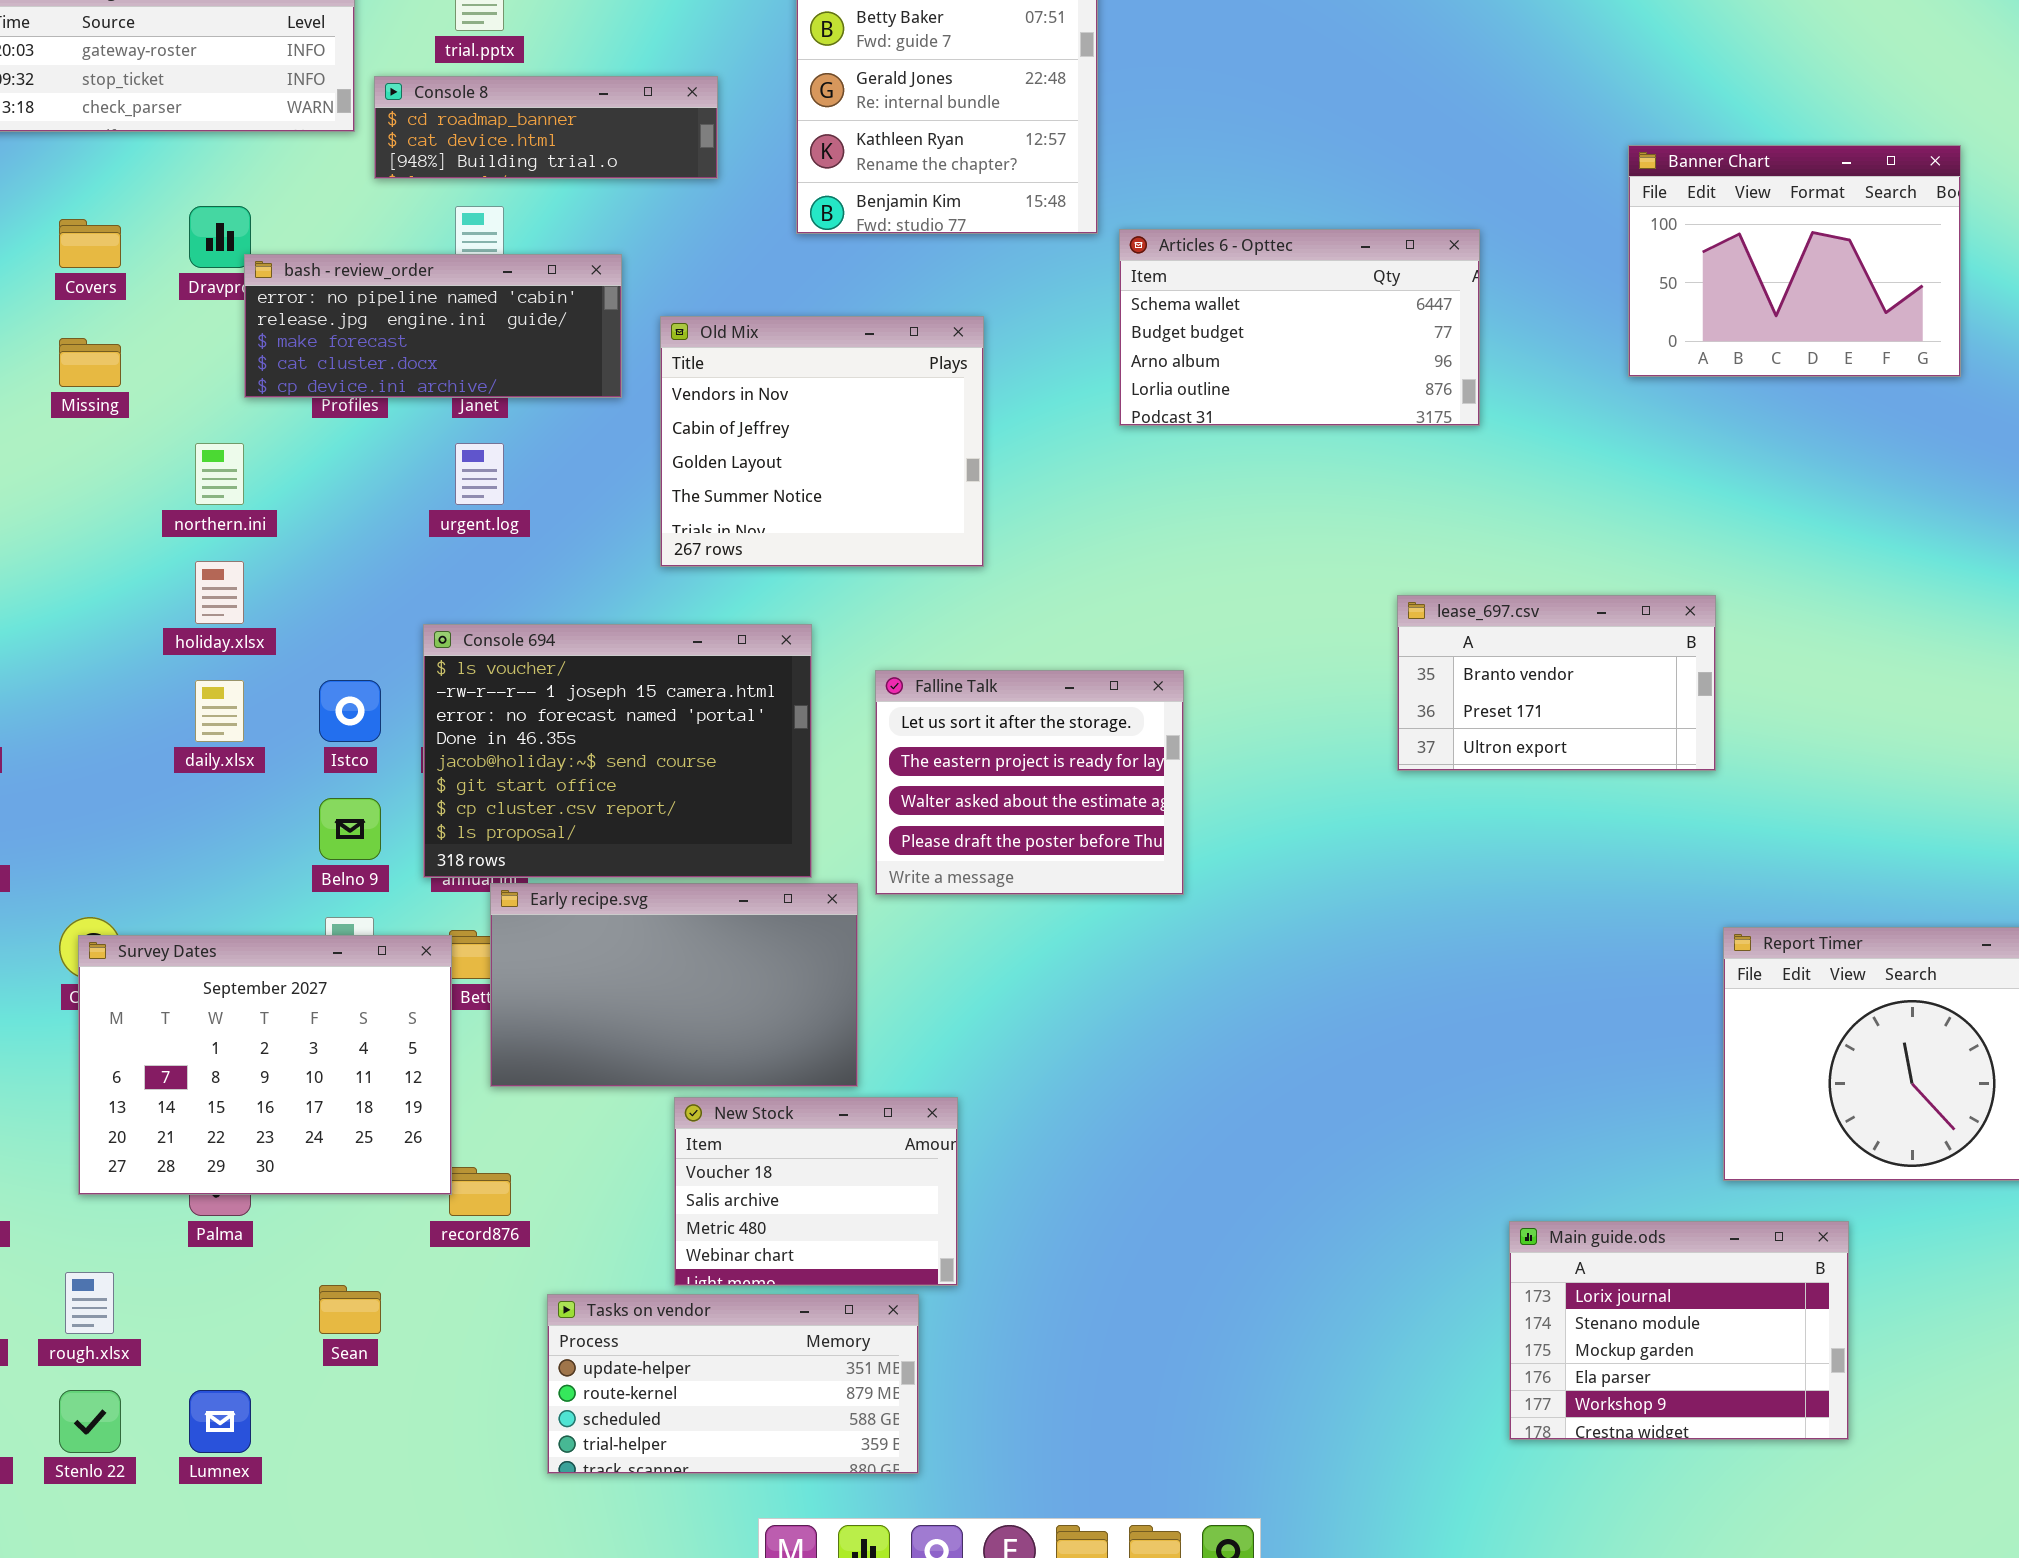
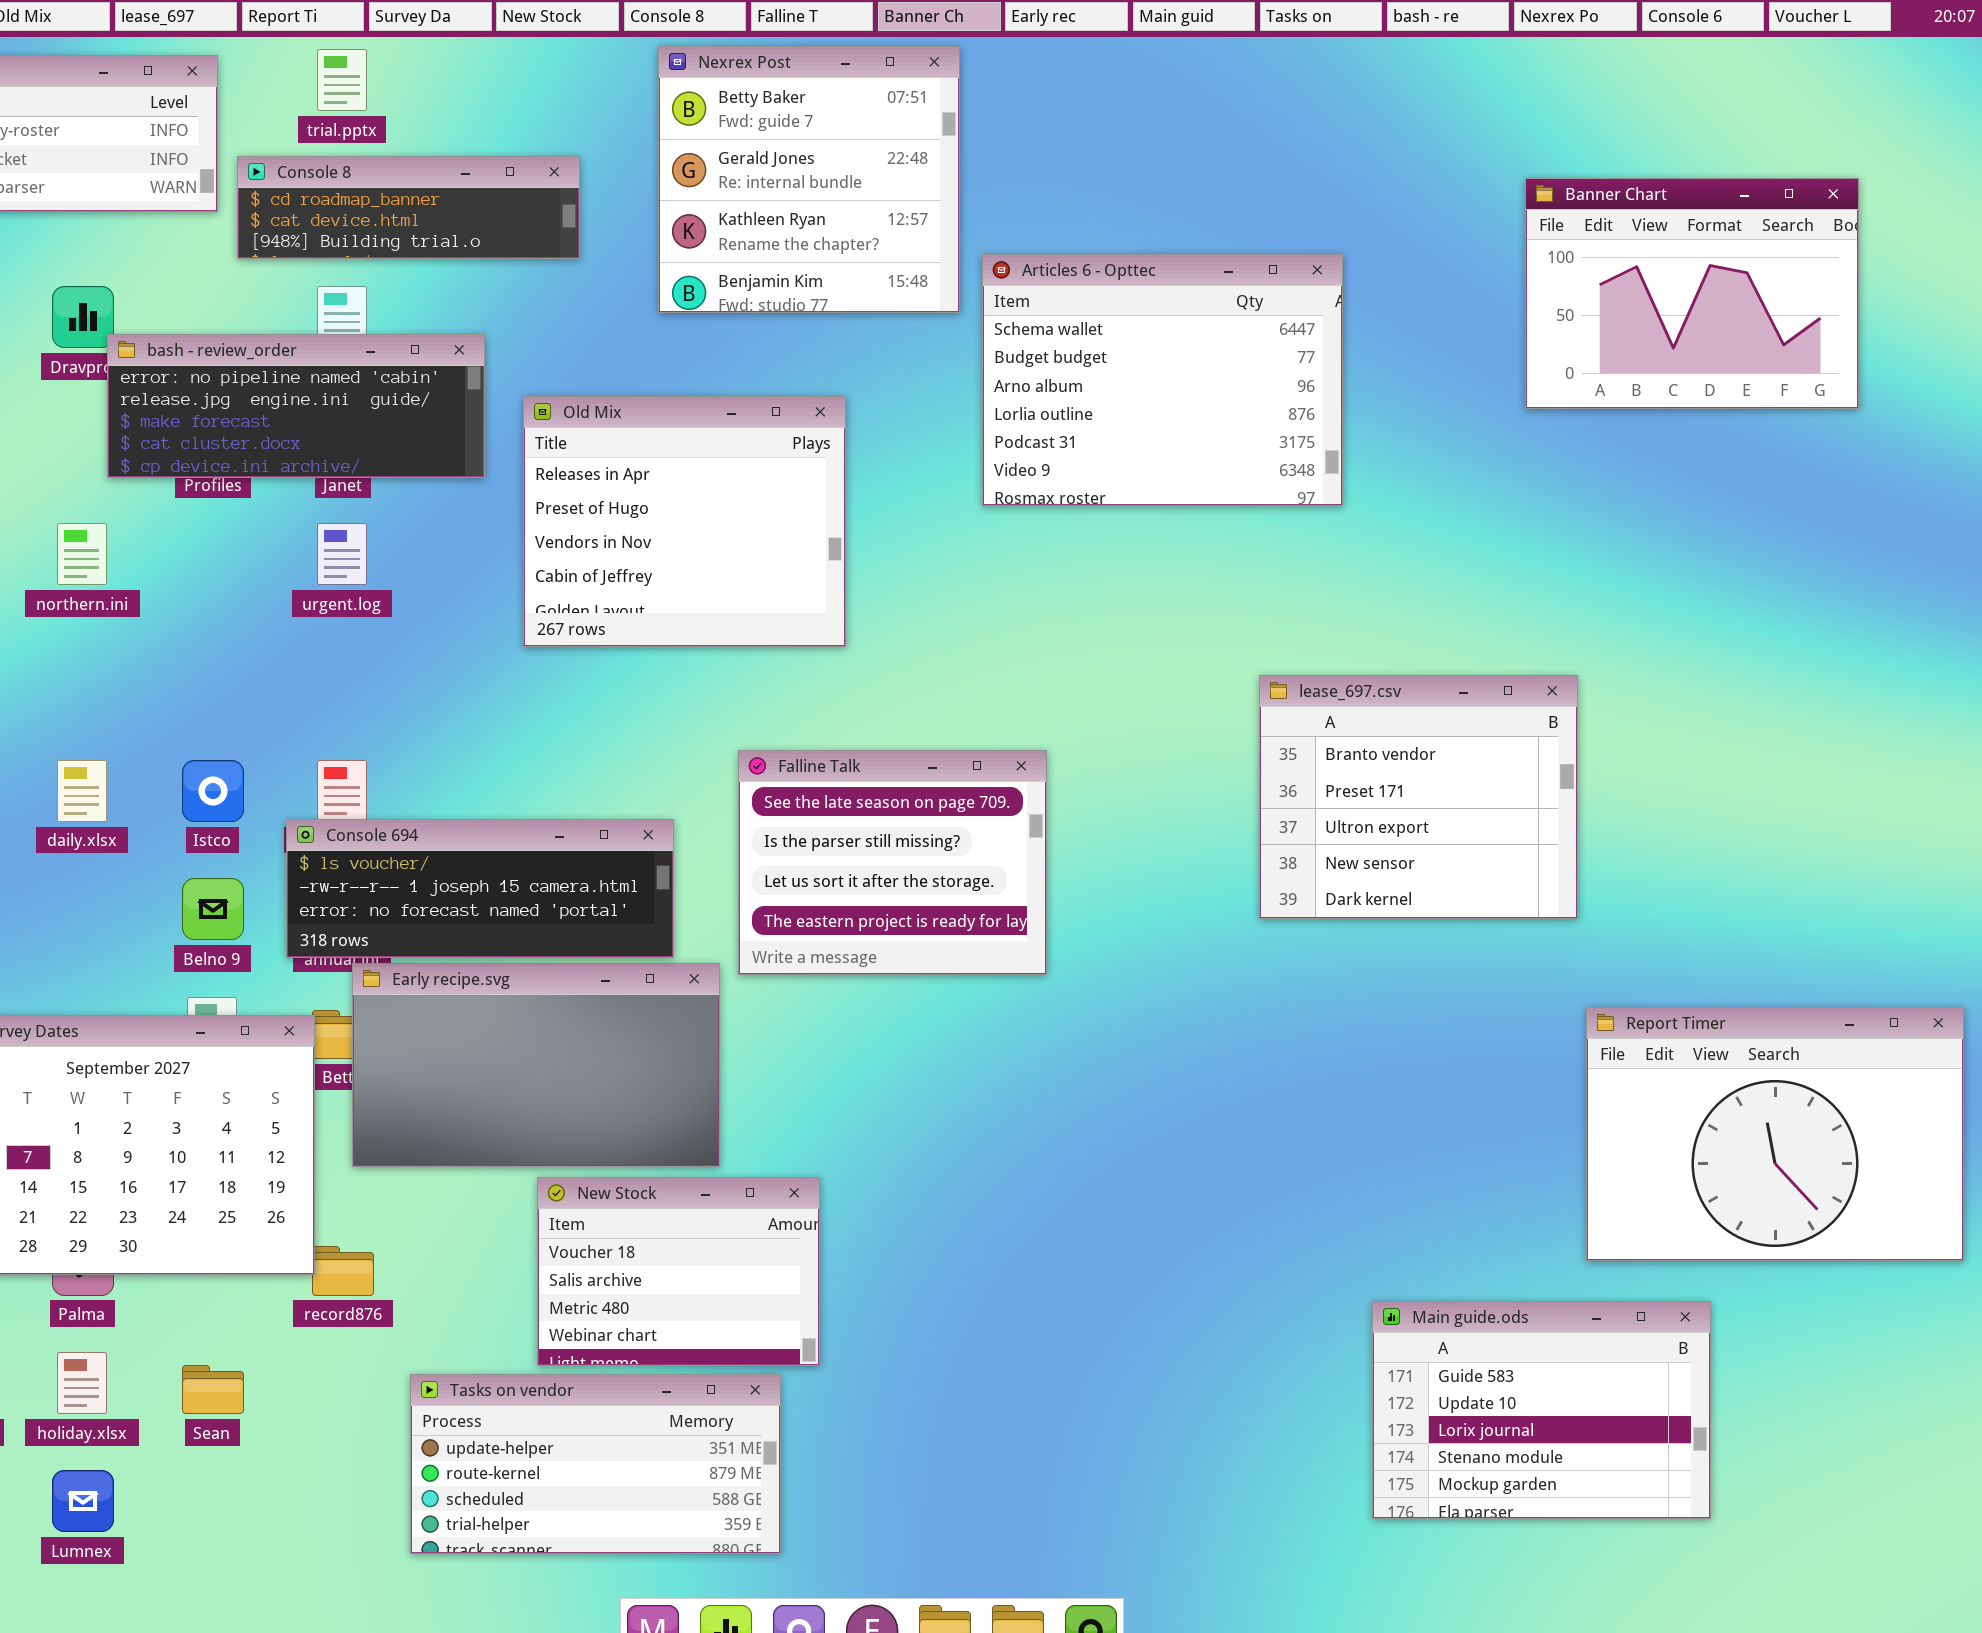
Banner Chart: [1628,145,1961,377] -> [1525,178,1859,409], moved
Articles 6 - Opttec: [1119,229,1480,426] -> [982,254,1343,506], resized
Old Mix: [660,316,984,567] -> [523,396,846,647], scrolled up 2 rows
holiday.xlsx: [195,561,244,624] -> [57,1352,107,1414], moved
lease_697.csv: [1397,595,1716,771] -> [1259,675,1578,919], resized
Console 694: [423,624,812,878] -> [286,819,674,958], resized
Falline Talk: [875,670,1184,895] -> [738,750,1047,975], scrolled up 2 rows
Main guide.ods: [1509,1221,1849,1440] -> [1372,1301,1711,1519], scrolled up 2 rows

